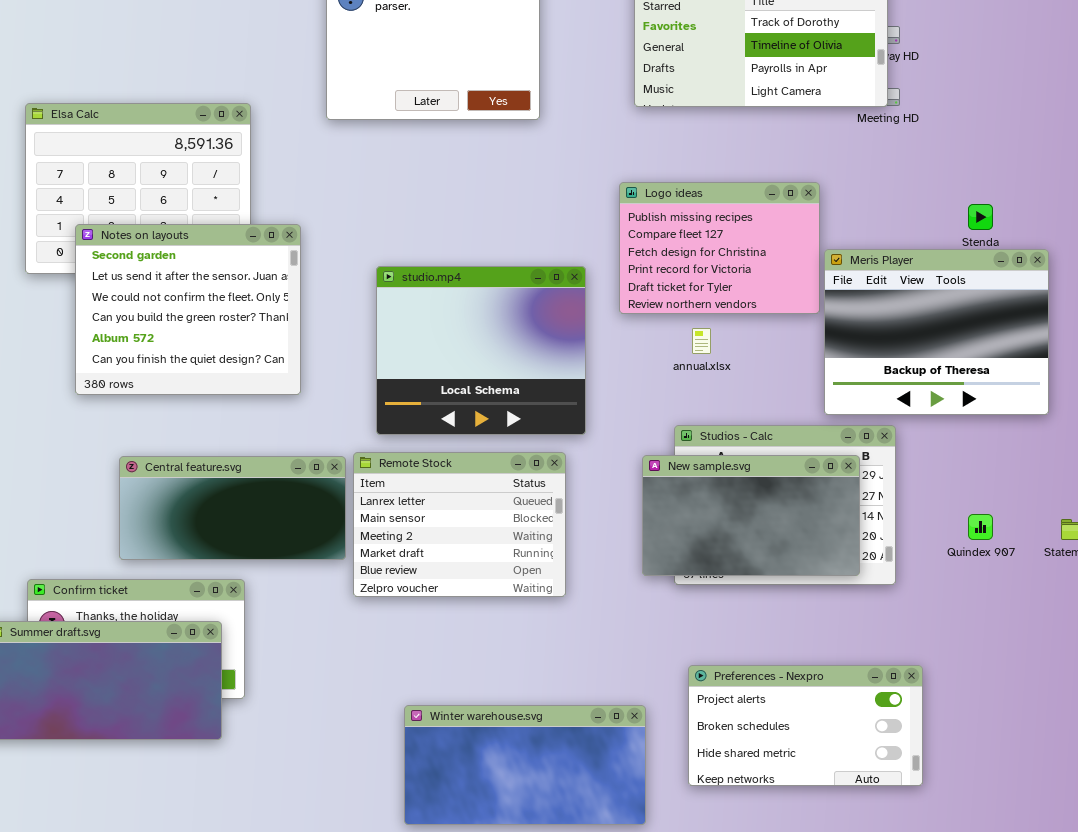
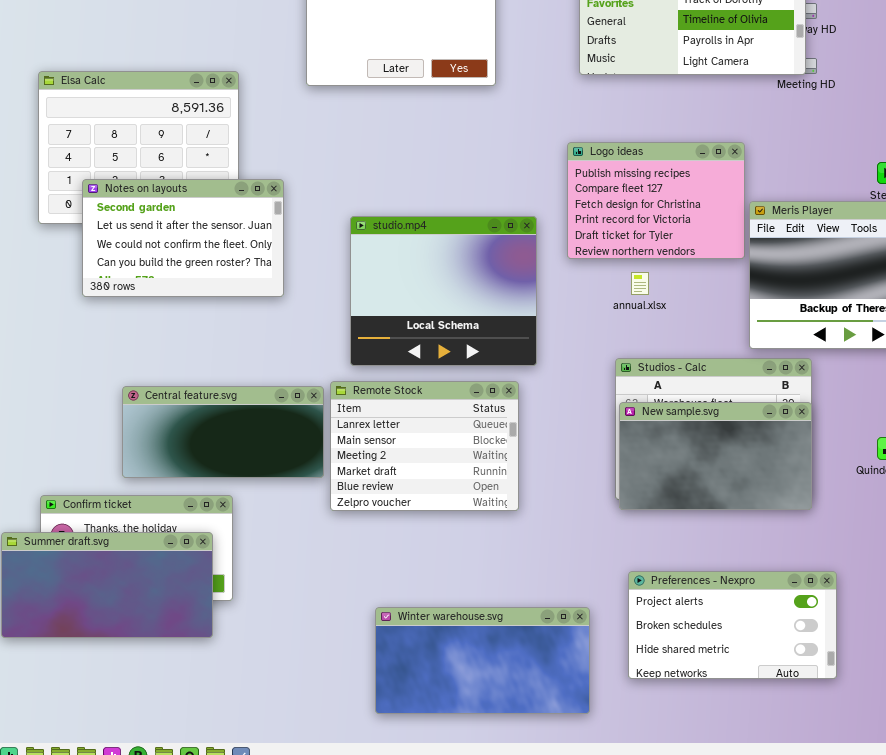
Notes on layouts: [75,224,301,395] -> [82,179,284,297], resized
New sample.svg: [642,455,860,576] -> [619,402,812,510], moved

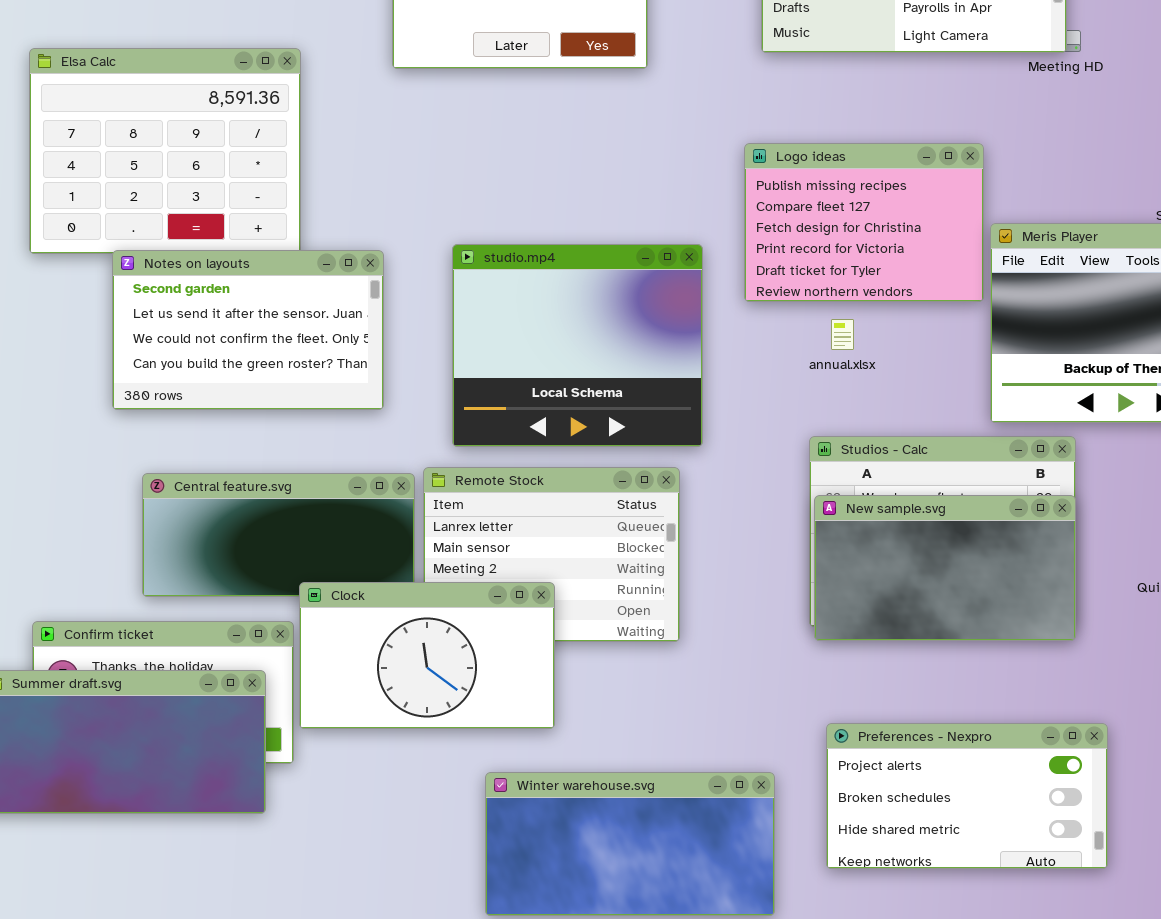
Notes on layouts: [82,179,284,297] -> [112,250,384,410], moved
Clock: none -> [299,582,555,729], opened

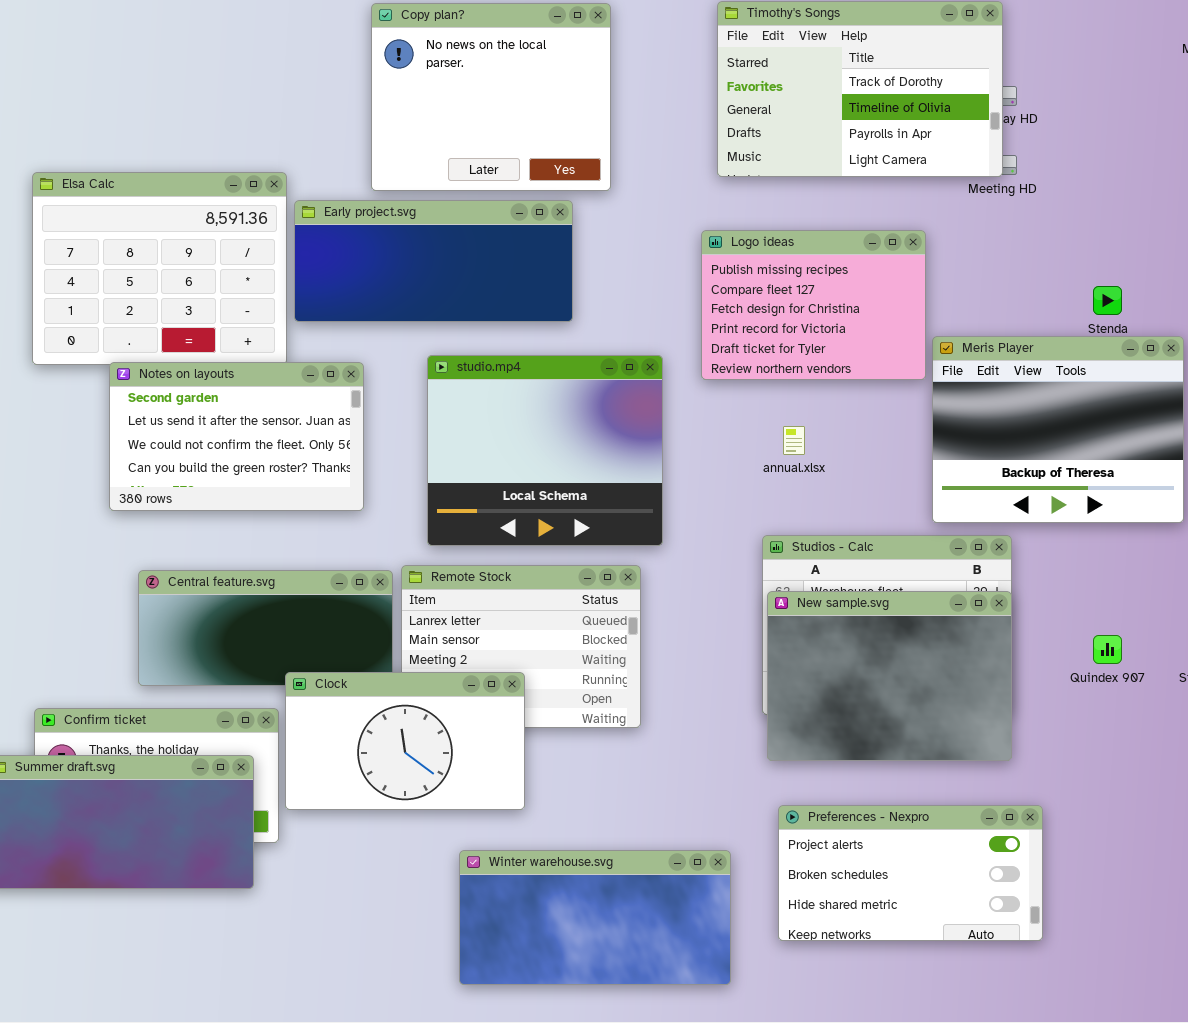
Early project.svg: none -> [294,200,573,322], opened
Logo ideas: [744,143,984,302] -> [701,230,926,380], moved
New sample.svg: [814,495,1076,641] -> [767,591,1012,761], resized

